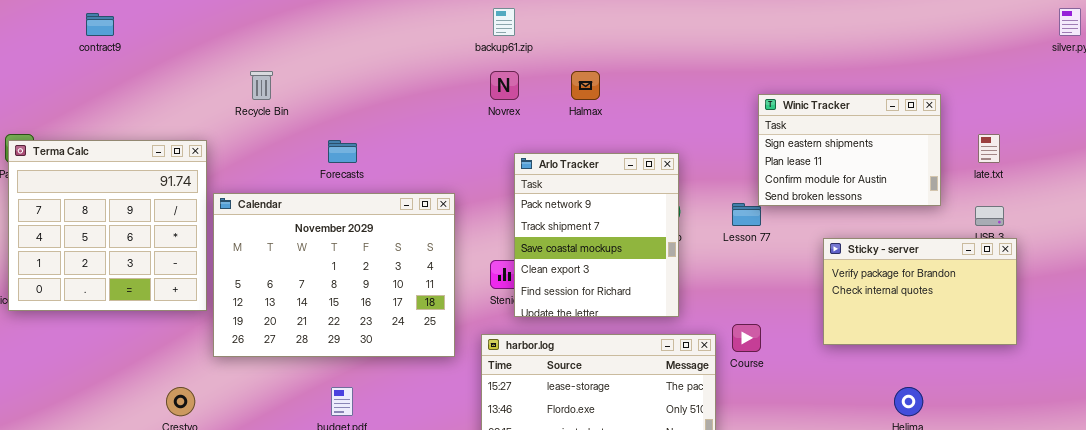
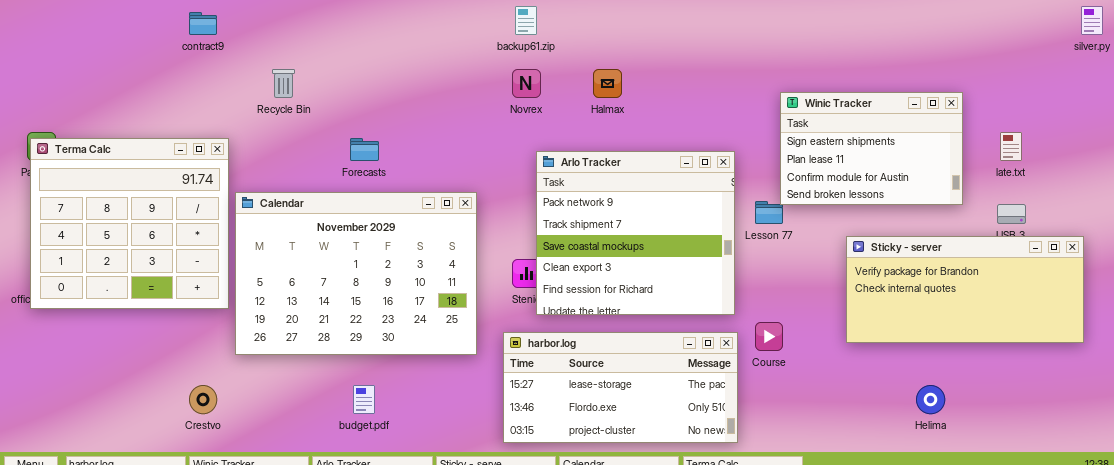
contract9: [86,13,114,36] -> [189,12,217,35], moved
Arlo Tracker: [514,153,679,317] -> [536,151,735,315], resized
Sticky - server: [823,238,1017,345] -> [846,236,1084,343], resized

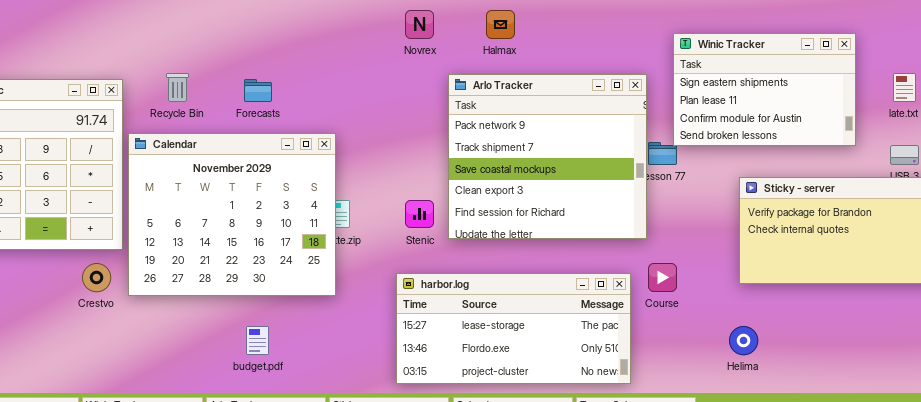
Recycle Bin: [272,69,295,98] -> [166,73,189,102], moved
Arlo Tracker: [536,151,735,315] -> [448,74,647,239], moved
Calendar: [235,192,477,355] -> [128,133,336,296], resized
Crestvo: [189,385,217,414] -> [82,263,111,292], moved
Helima: [916,385,945,414] -> [729,326,758,355], moved

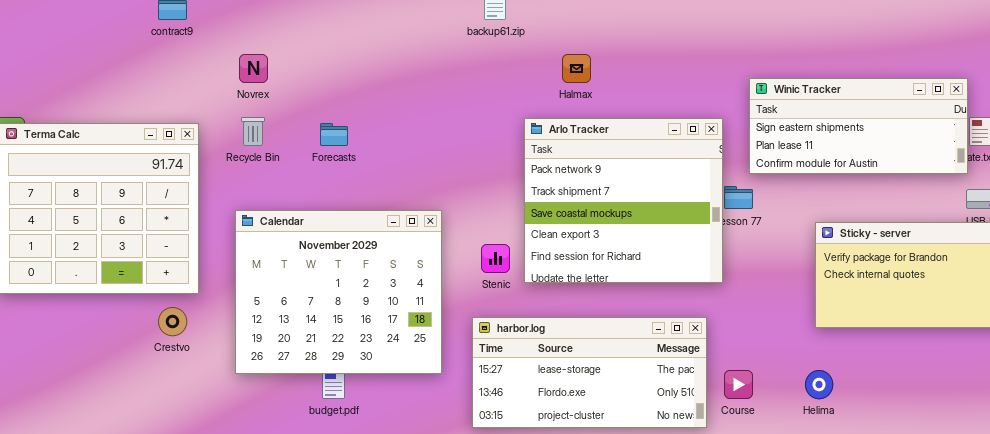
Novrex: [405,10,434,39] -> [239,54,268,83], moved
Winic Tracker: [673,33,856,146] -> [749,78,968,174], resized
Calendar: [128,133,336,296] -> [235,210,442,374], moved
Course: [648,263,677,292] -> [724,370,753,399], moved

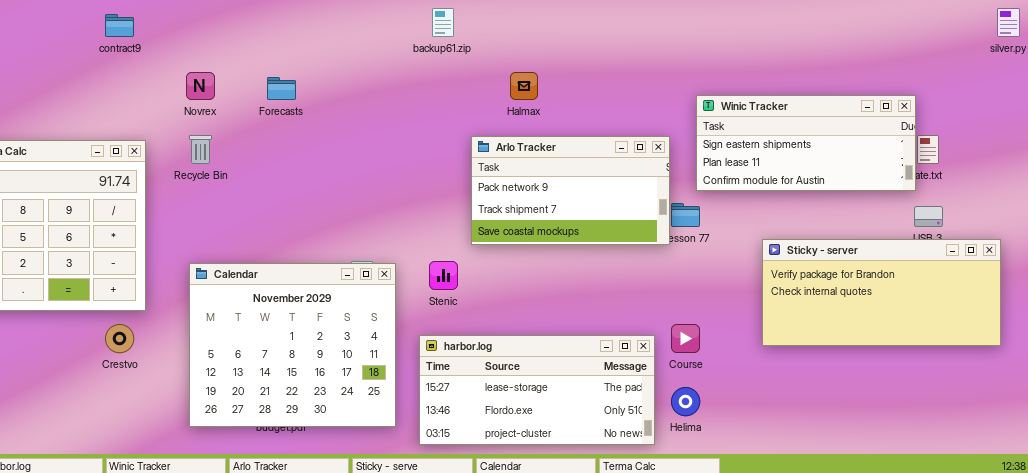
Arlo Tracker: [524,118,723,283] -> [471,136,670,245], resized
Forecasts: [320,123,348,146] -> [267,77,296,100], moved
Calendar: [235,210,442,374] -> [189,263,396,427], moved
Course: [724,370,753,399] -> [671,324,700,353], moved
Helima: [805,370,833,399] -> [671,387,700,416], moved

